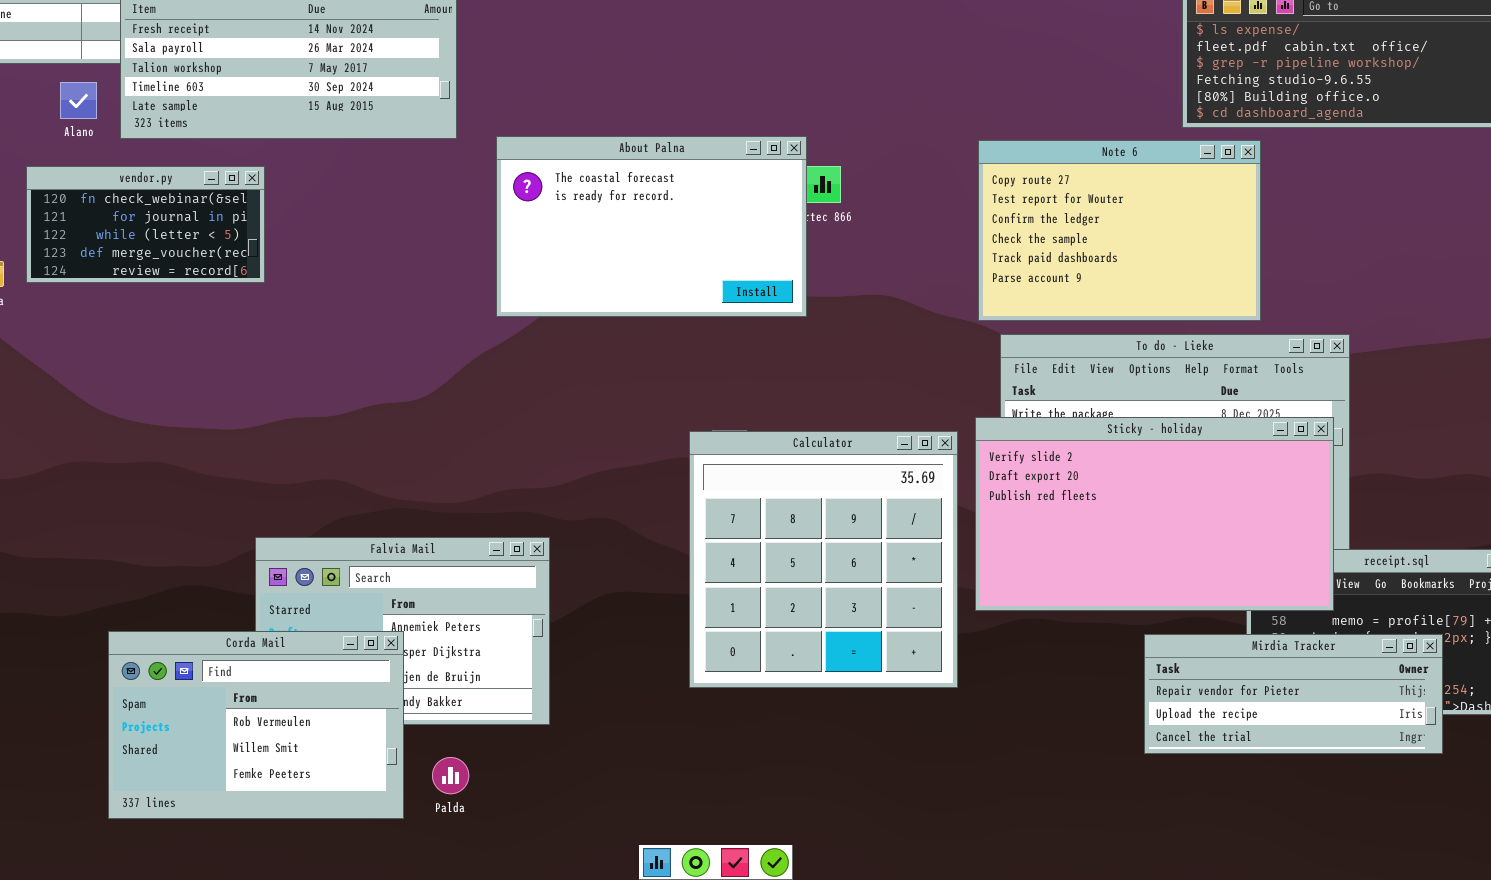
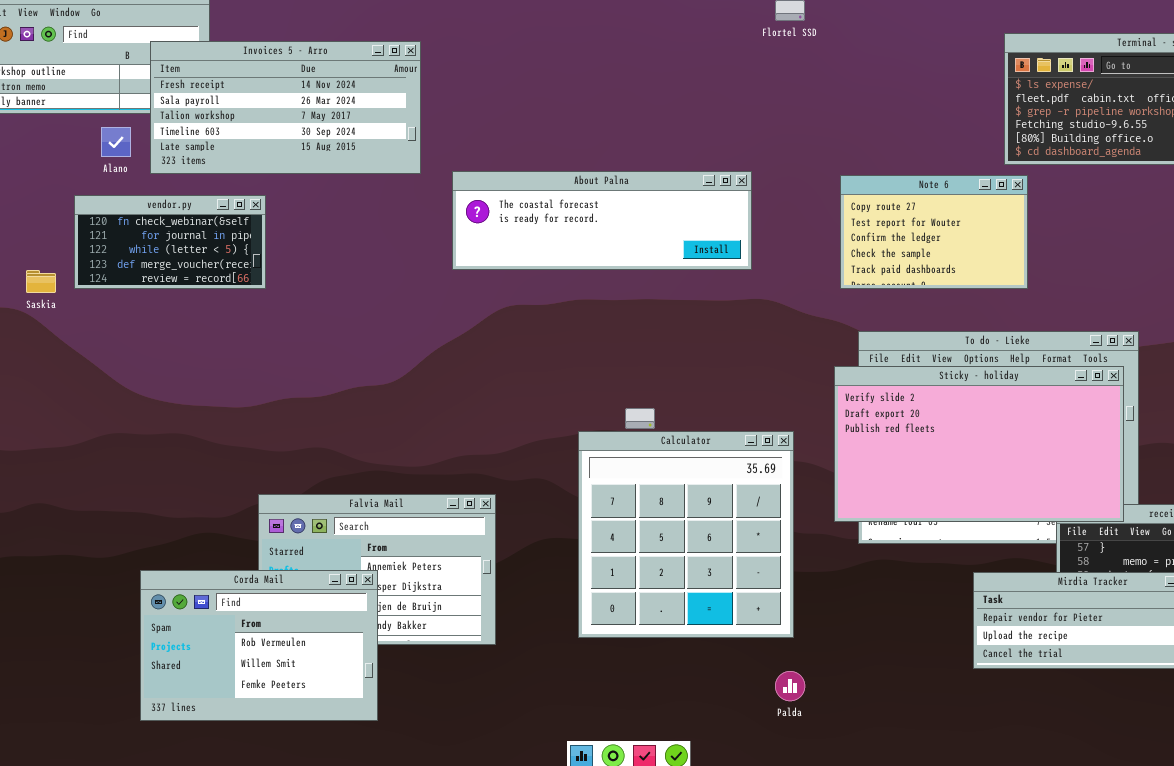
About Palna: [496,136,807,317] -> [452,171,752,270], resized
Note 6: [978,140,1261,321] -> [840,175,1028,289], resized
Sticky - holiday: [975,417,1334,611] -> [834,366,1124,522], moved
Calculator: [689,431,958,688] -> [578,431,794,638], moved
Palda: [432,757,469,794] -> [775,671,805,701], moved

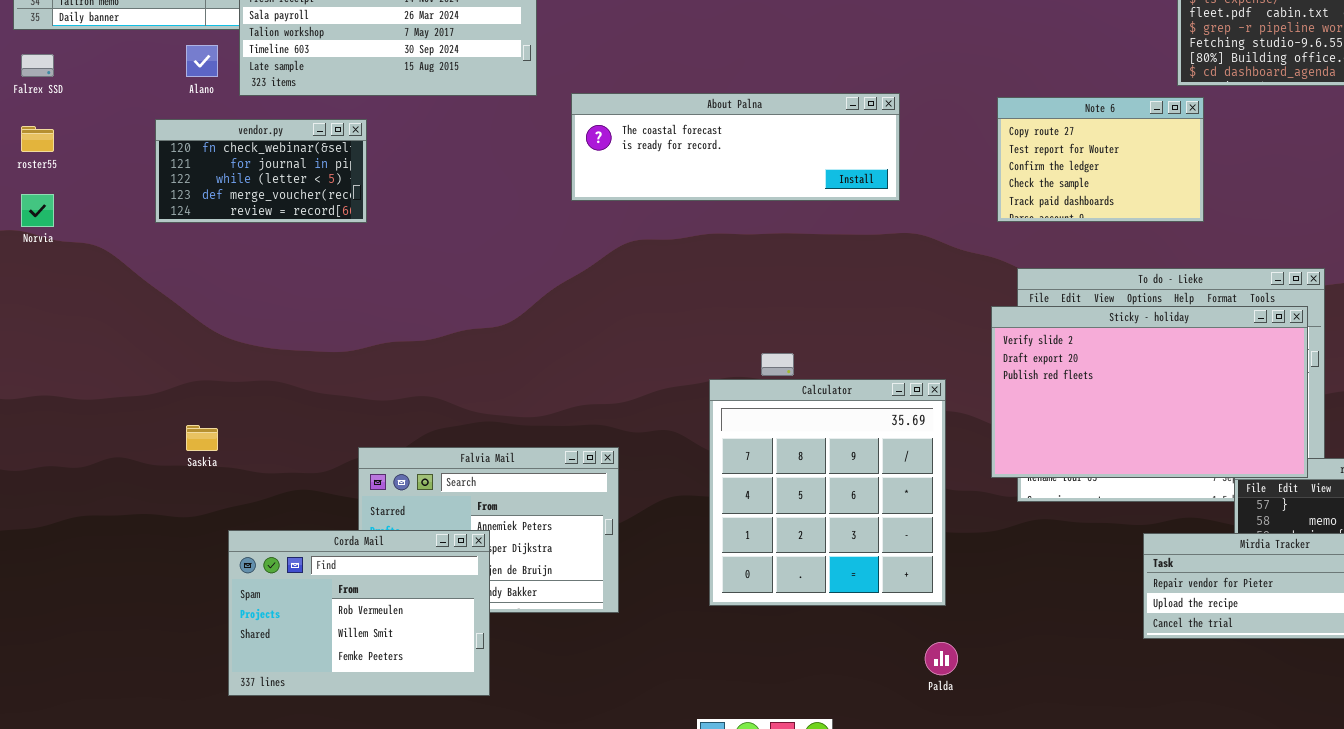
Saskia: [26,270,56,293] -> [186,425,218,451], moved

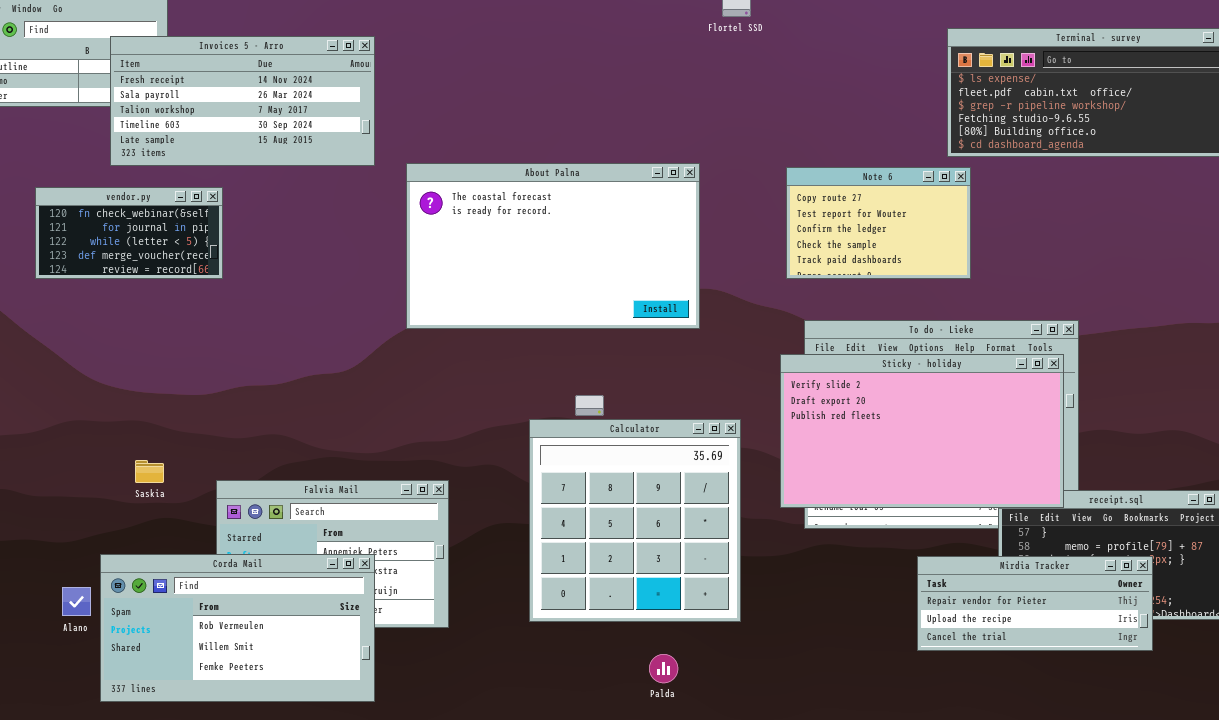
Alano: [186,45,218,77] -> [62,587,91,616], moved
About Palna: [571,93,900,201] -> [406,163,700,329], resized
Saskia: [186,425,218,451] -> [135,460,164,483], moved
Corda Mail: [228,530,490,696] -> [100,554,375,702], resized
Palda: [925,642,958,675] -> [649,654,678,683], moved

